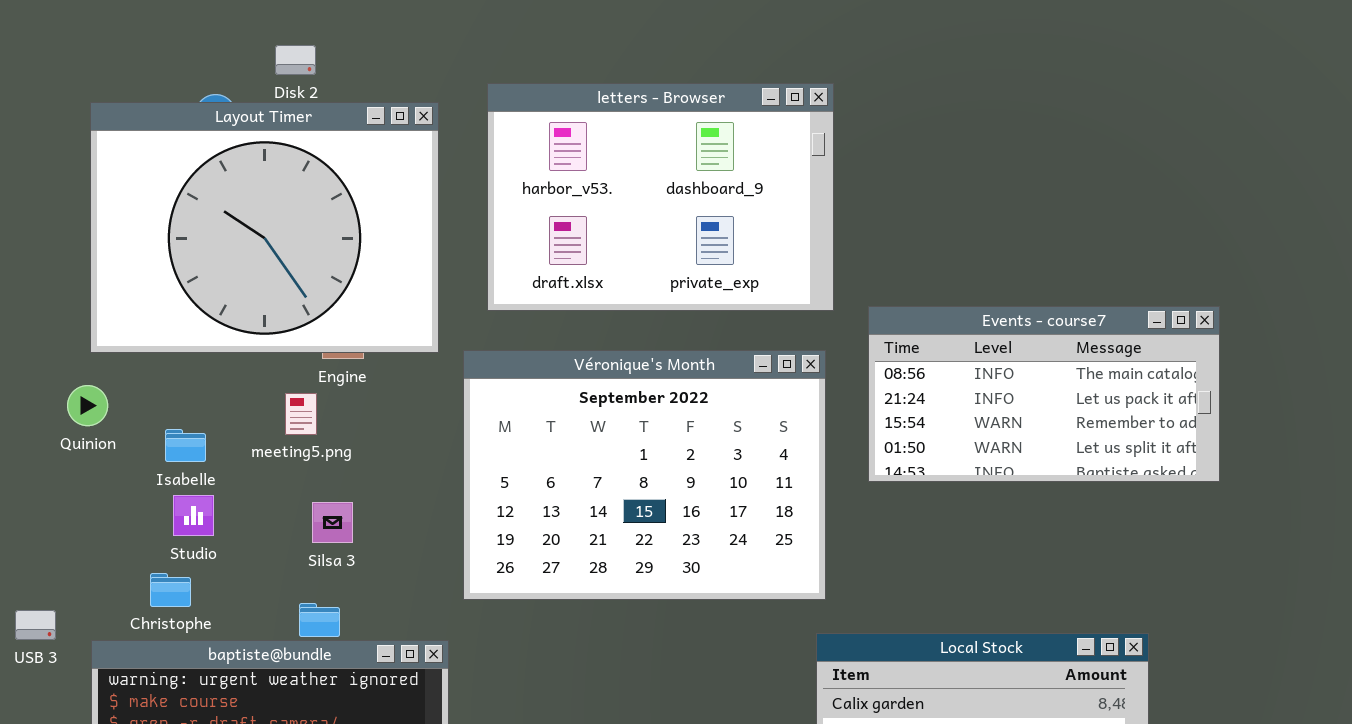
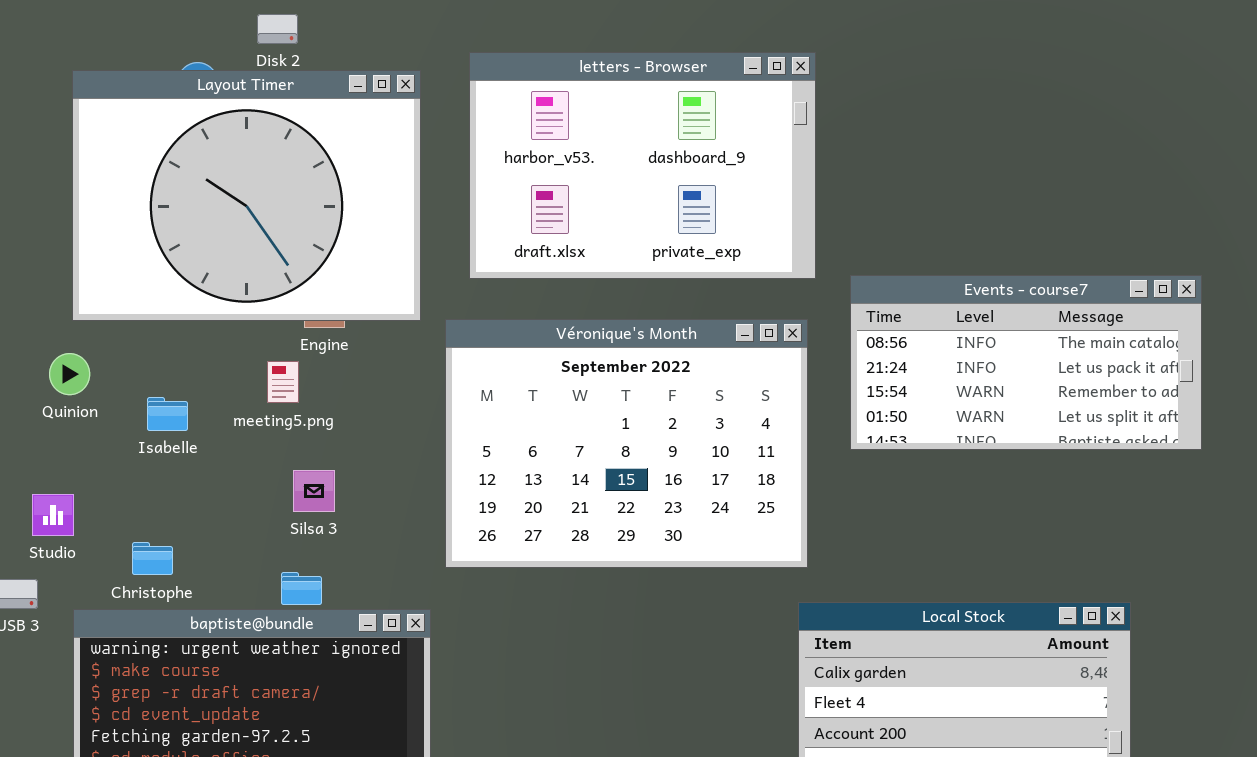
Studio: [173,495,214,536] -> [32,494,74,536], moved

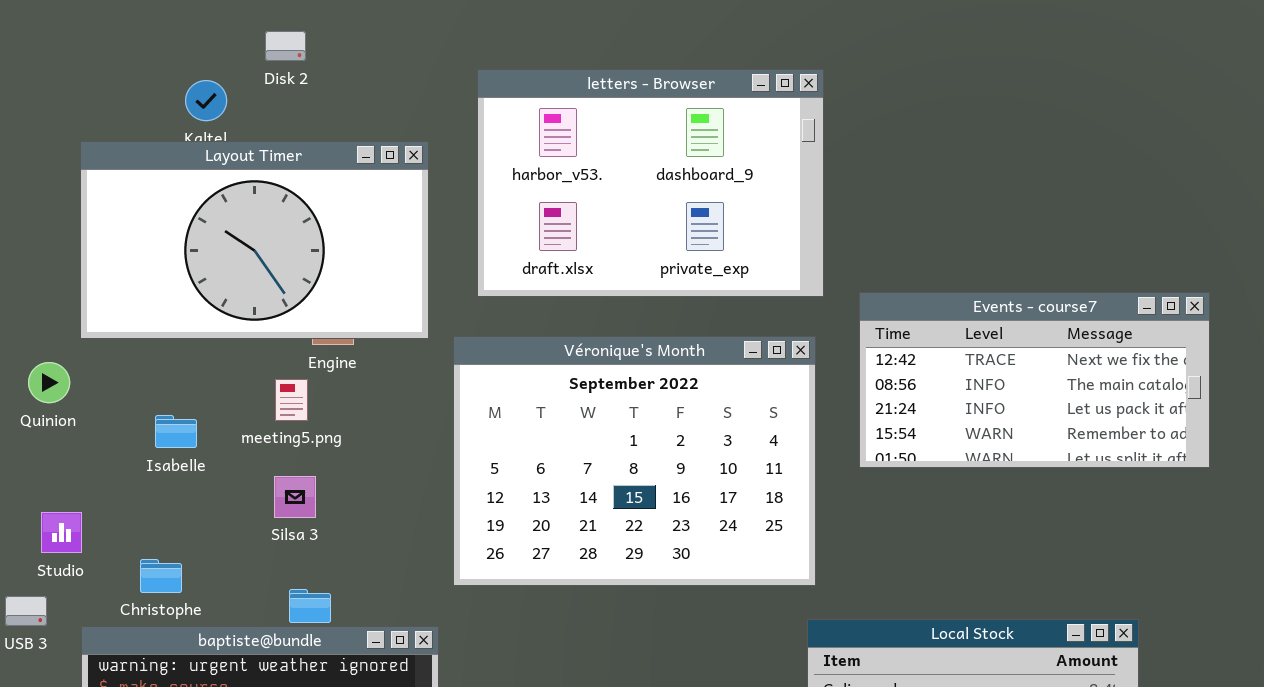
Layout Timer: [72,70,421,321] -> [80,141,429,339], resized
Events - course7: [850,275,1202,450] -> [859,292,1210,468], scrolled up 1 row
Quinion: [49,353,90,395] -> [28,362,70,403], moved
Silsa 3: [293,470,335,512] -> [274,476,316,518], moved

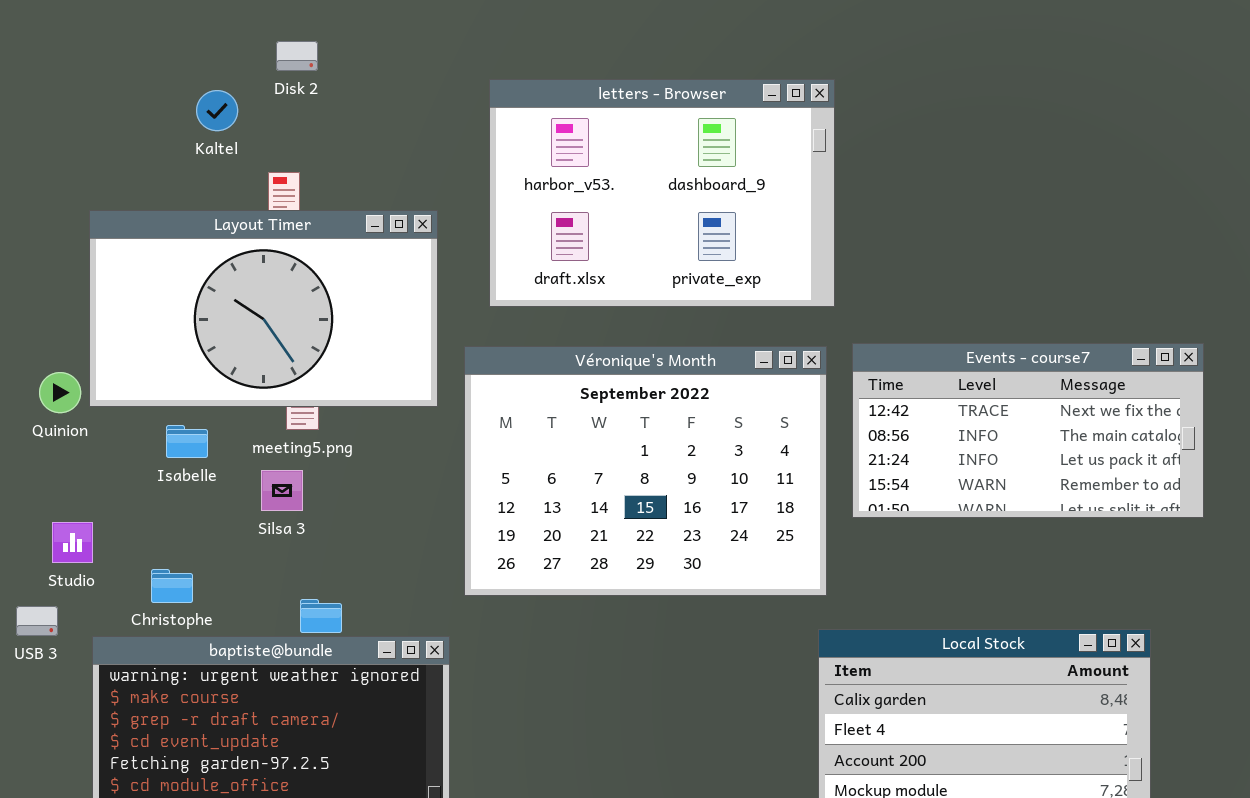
Layout Timer: [80,141,429,339] -> [89,210,438,407], moved
Events - course7: [859,292,1210,468] -> [852,343,1204,518], moved
Silsa 3: [274,476,316,518] -> [261,470,303,511], moved

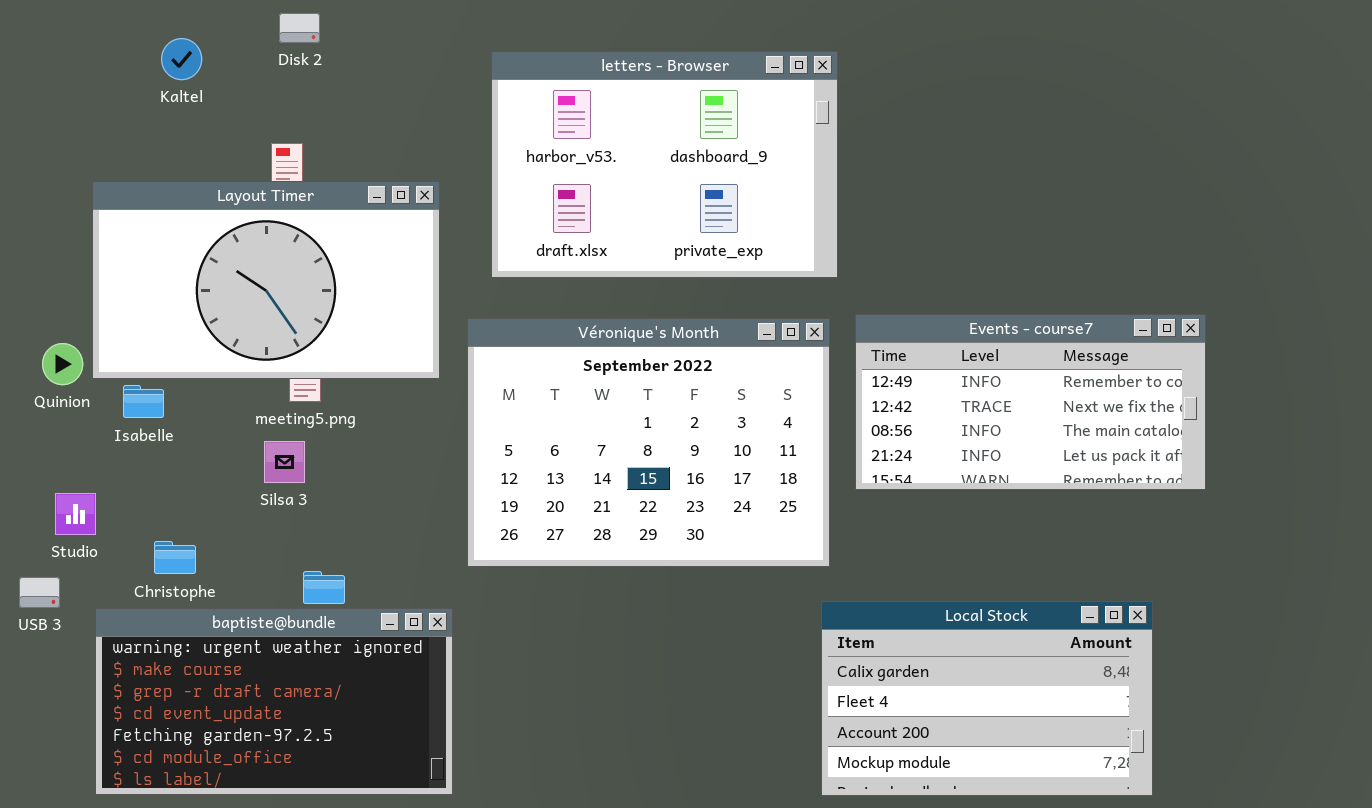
Kaltel: [196,90,238,131] -> [161,38,202,80], moved
Events - course7: [852,343,1204,518] -> [855,314,1206,490], scrolled up 1 row
Isabelle: [166,425,208,458] -> [123,385,164,418], moved

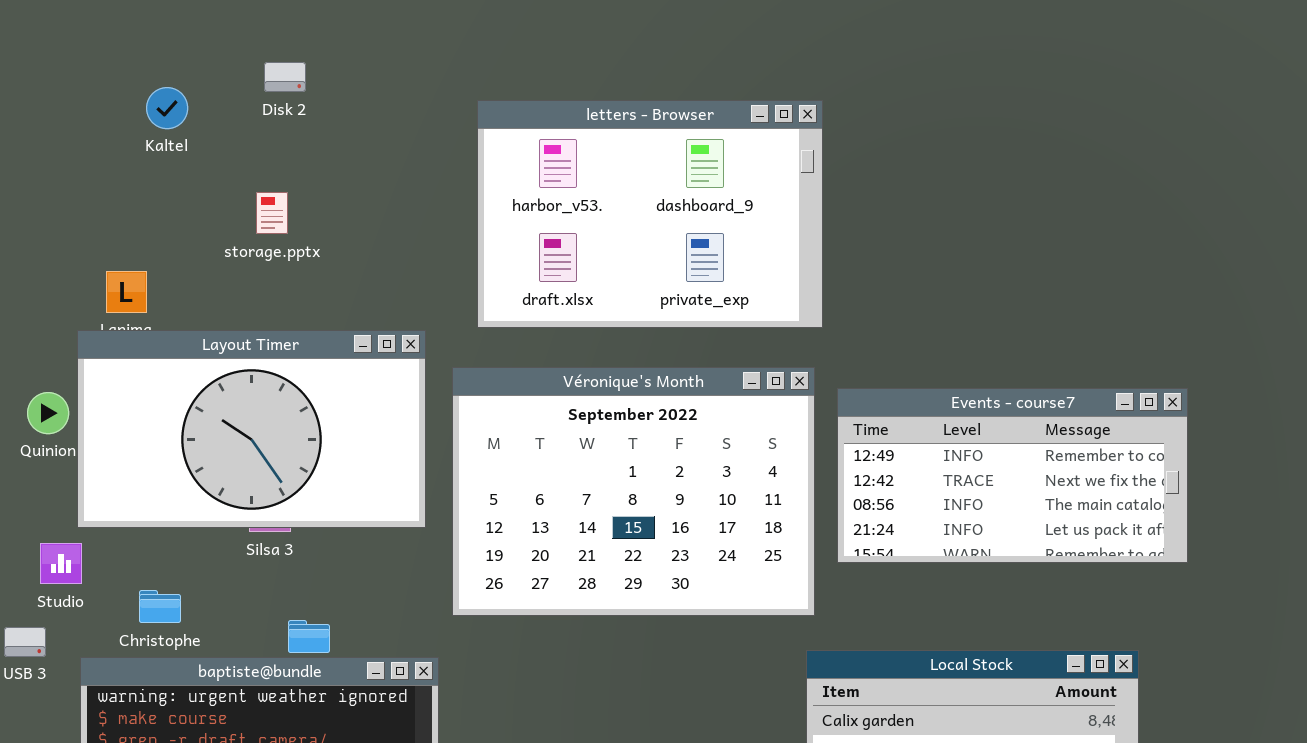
Layout Timer: [92,181,440,379] -> [77,330,426,528], moved
Events - course7: [855,314,1206,490] -> [837,388,1188,563], moved

